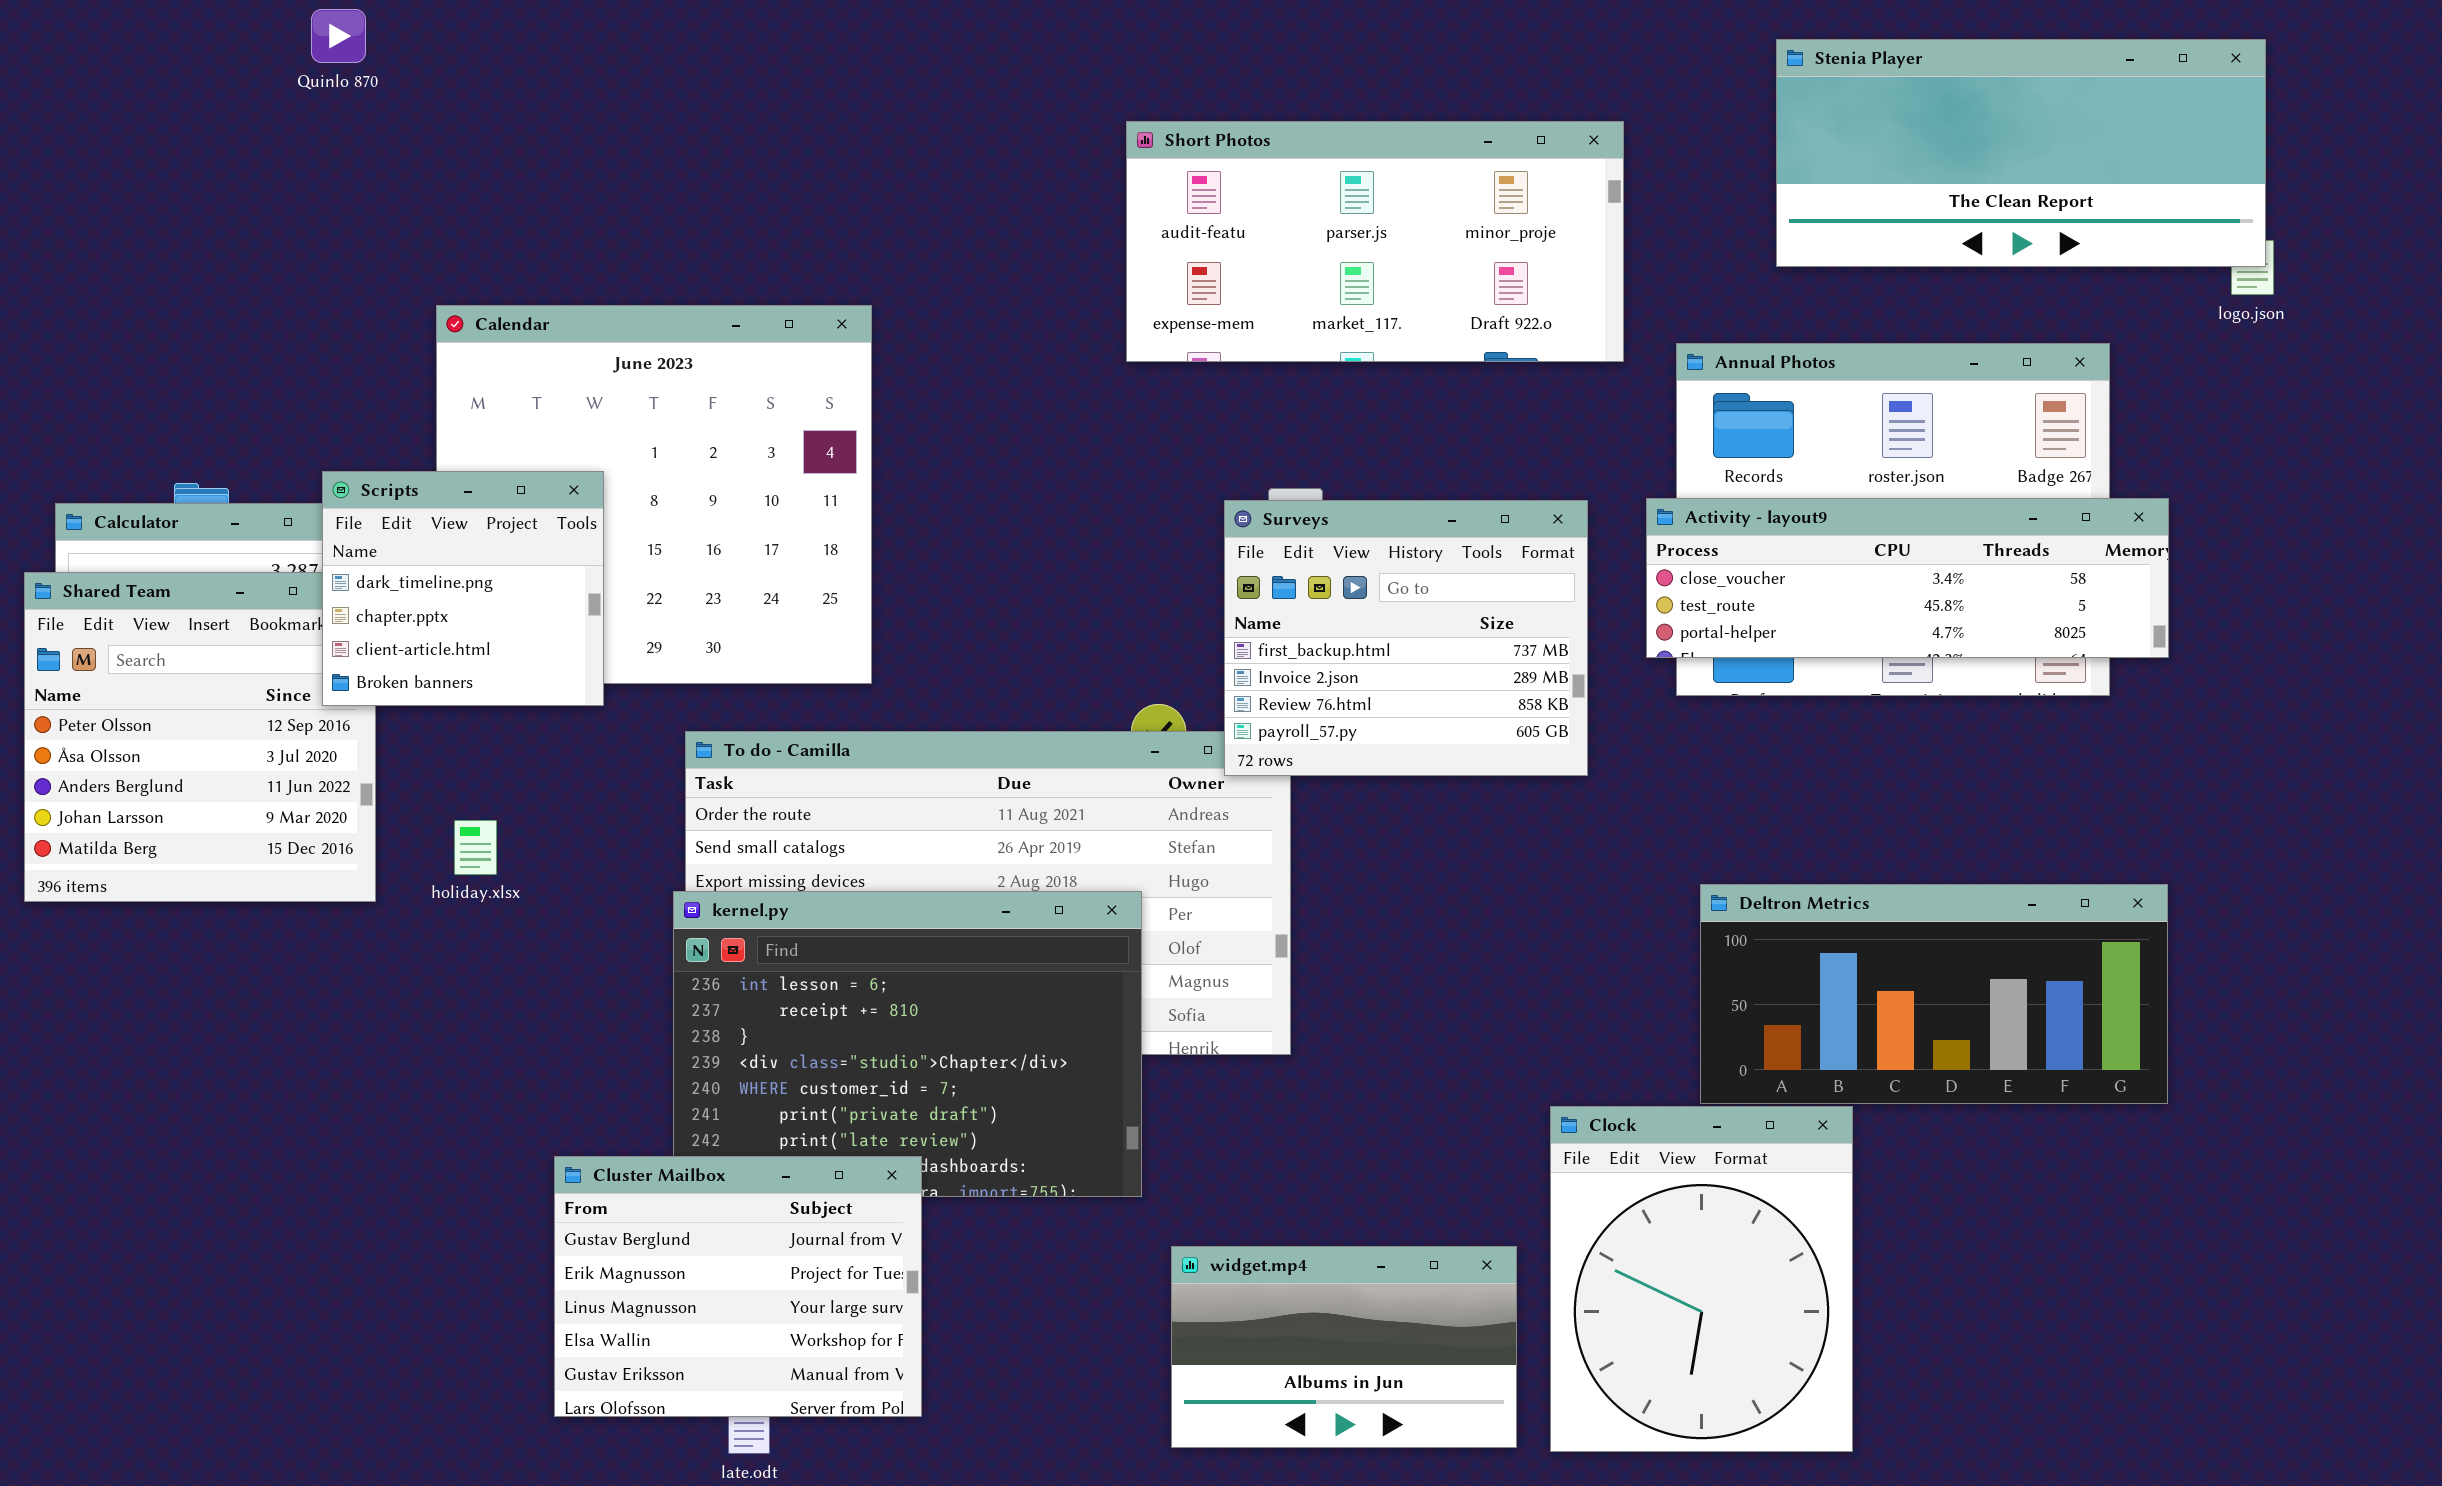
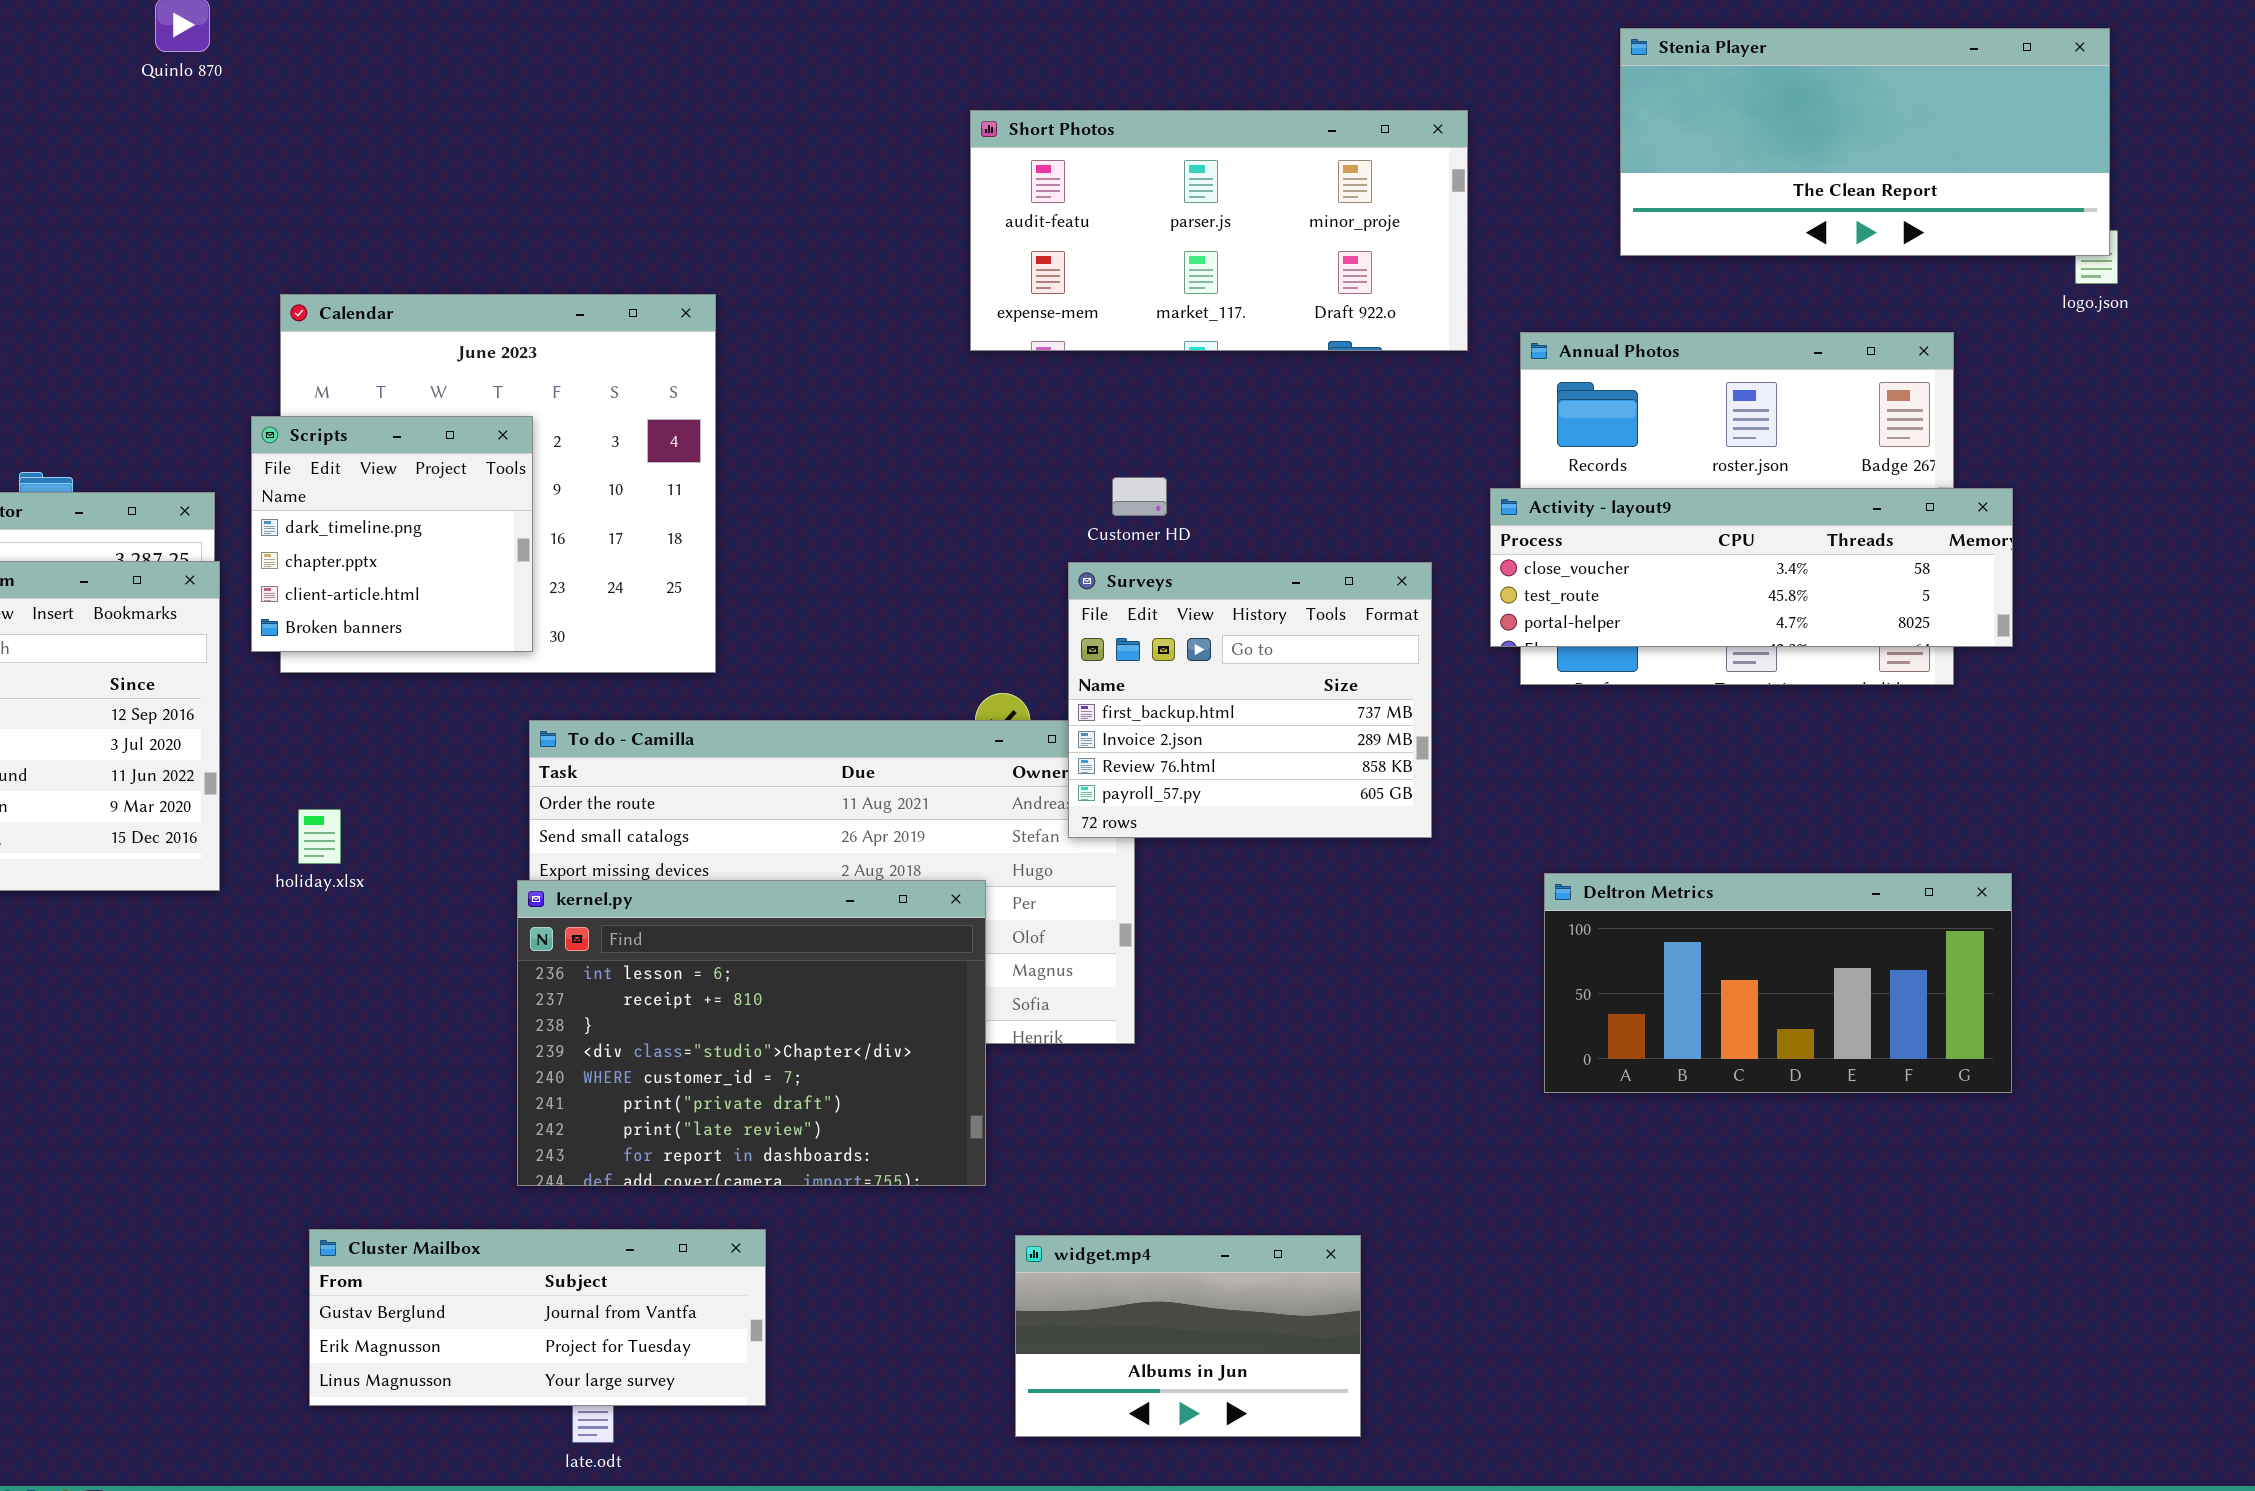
Scripts: [322,471,604,706] -> [251,416,533,652], moved
Surveys: [1224,500,1588,776] -> [1068,562,1432,838], moved
Clock: [1550,1106,1853,1452] -> none, closed
Cluster Mailbox: [554,1156,922,1417] -> [309,1229,766,1406], resized

